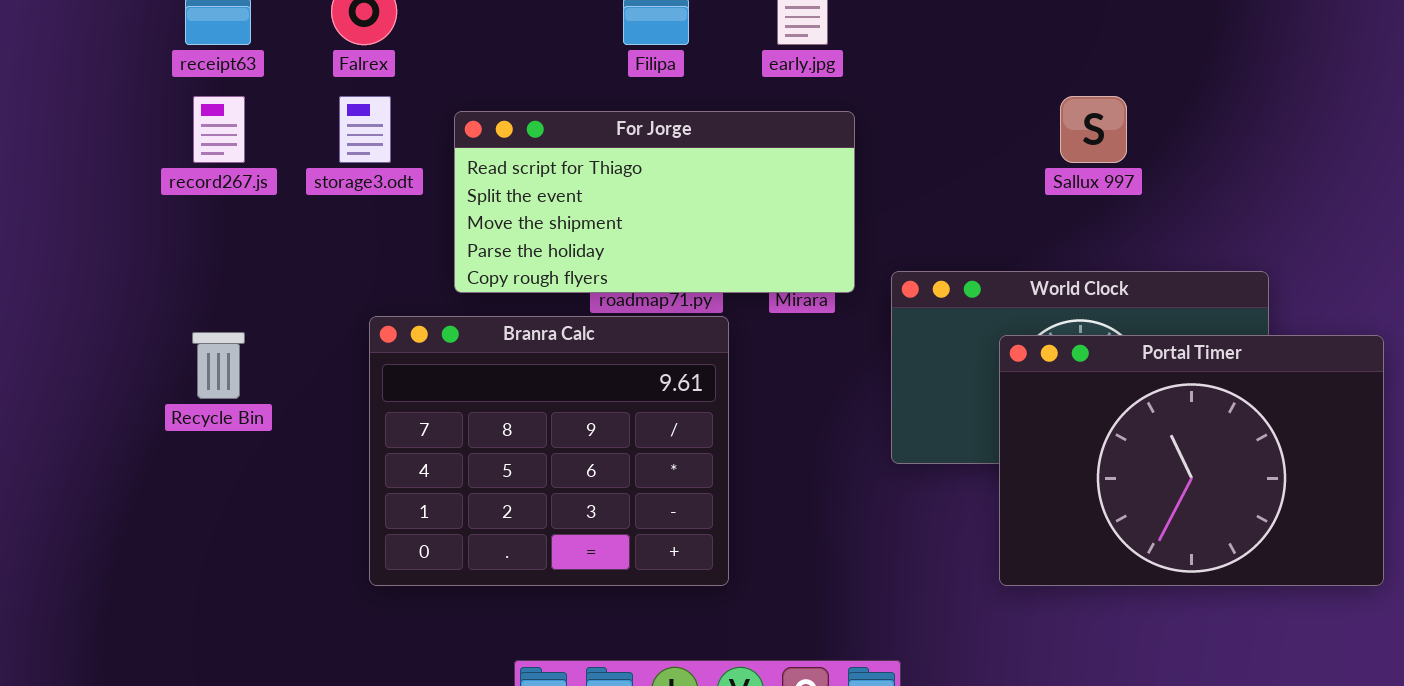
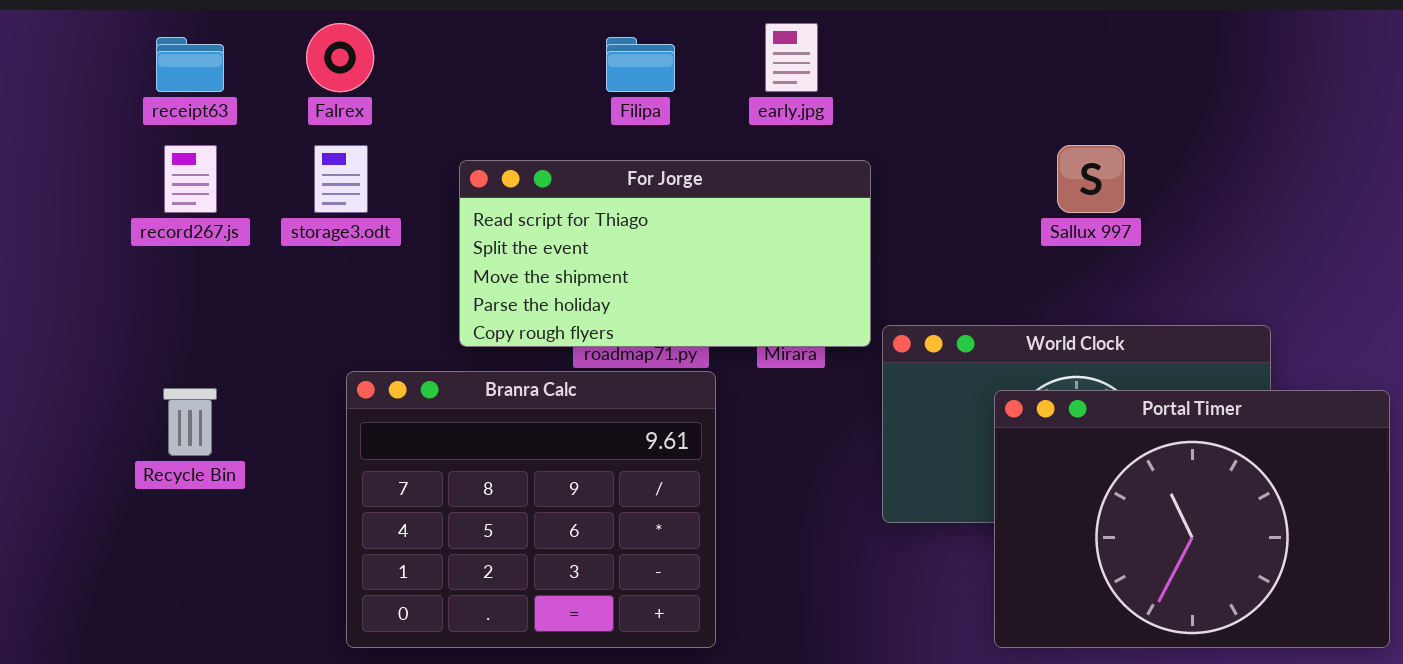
For Jorge: [454,111,855,293] -> [459,160,871,347], moved

